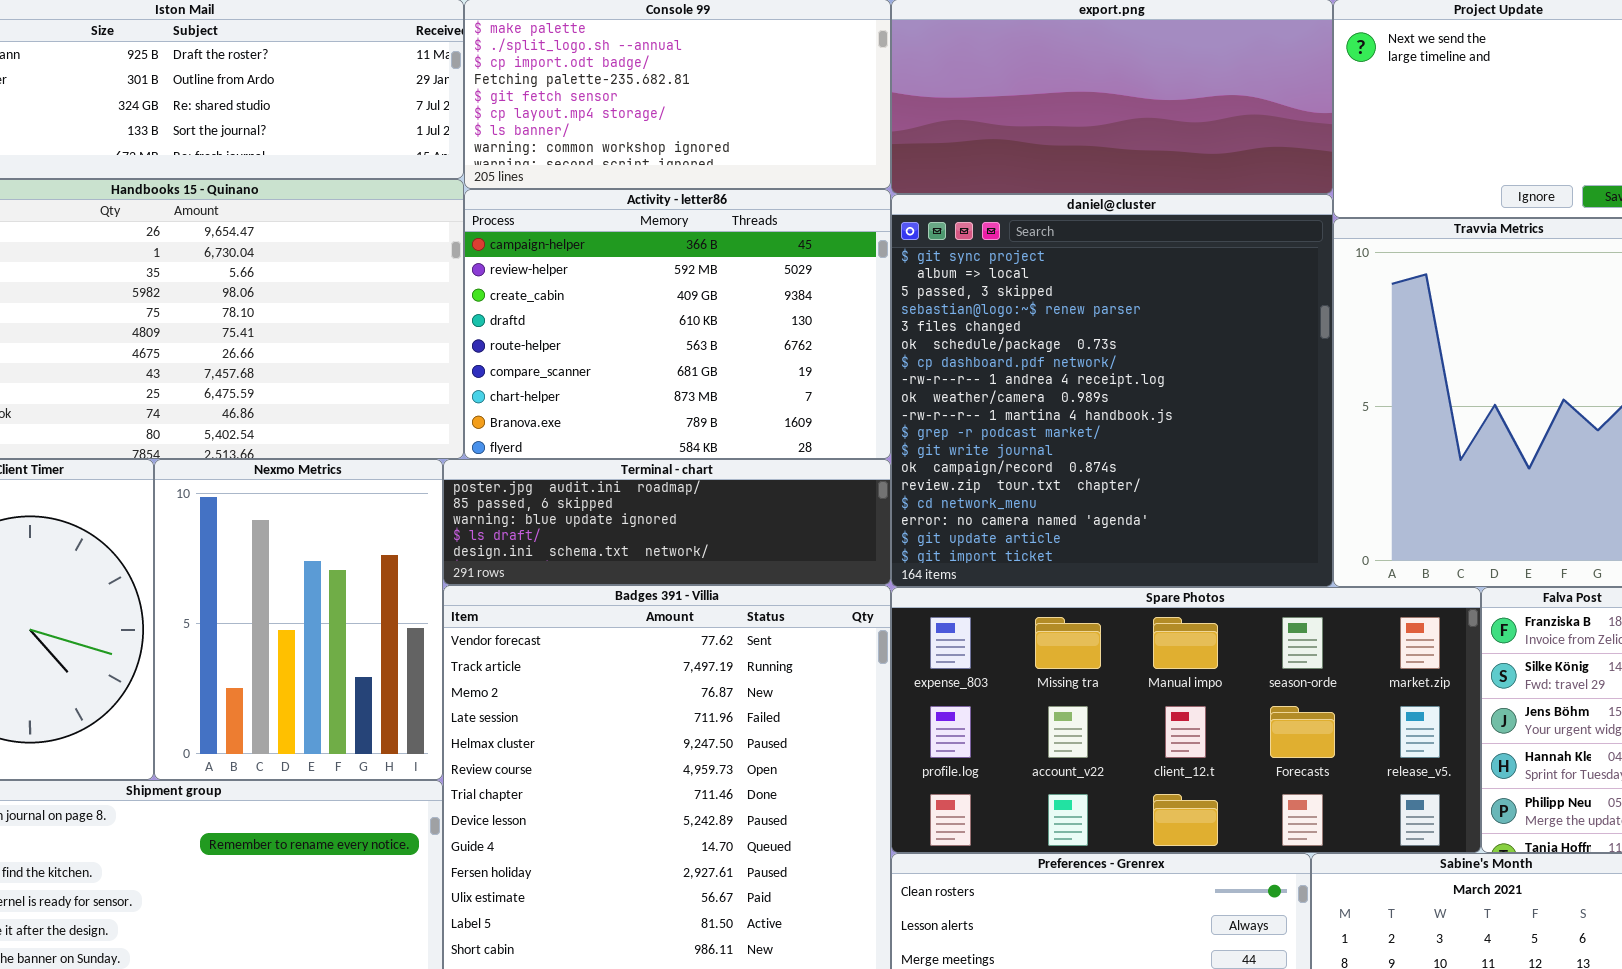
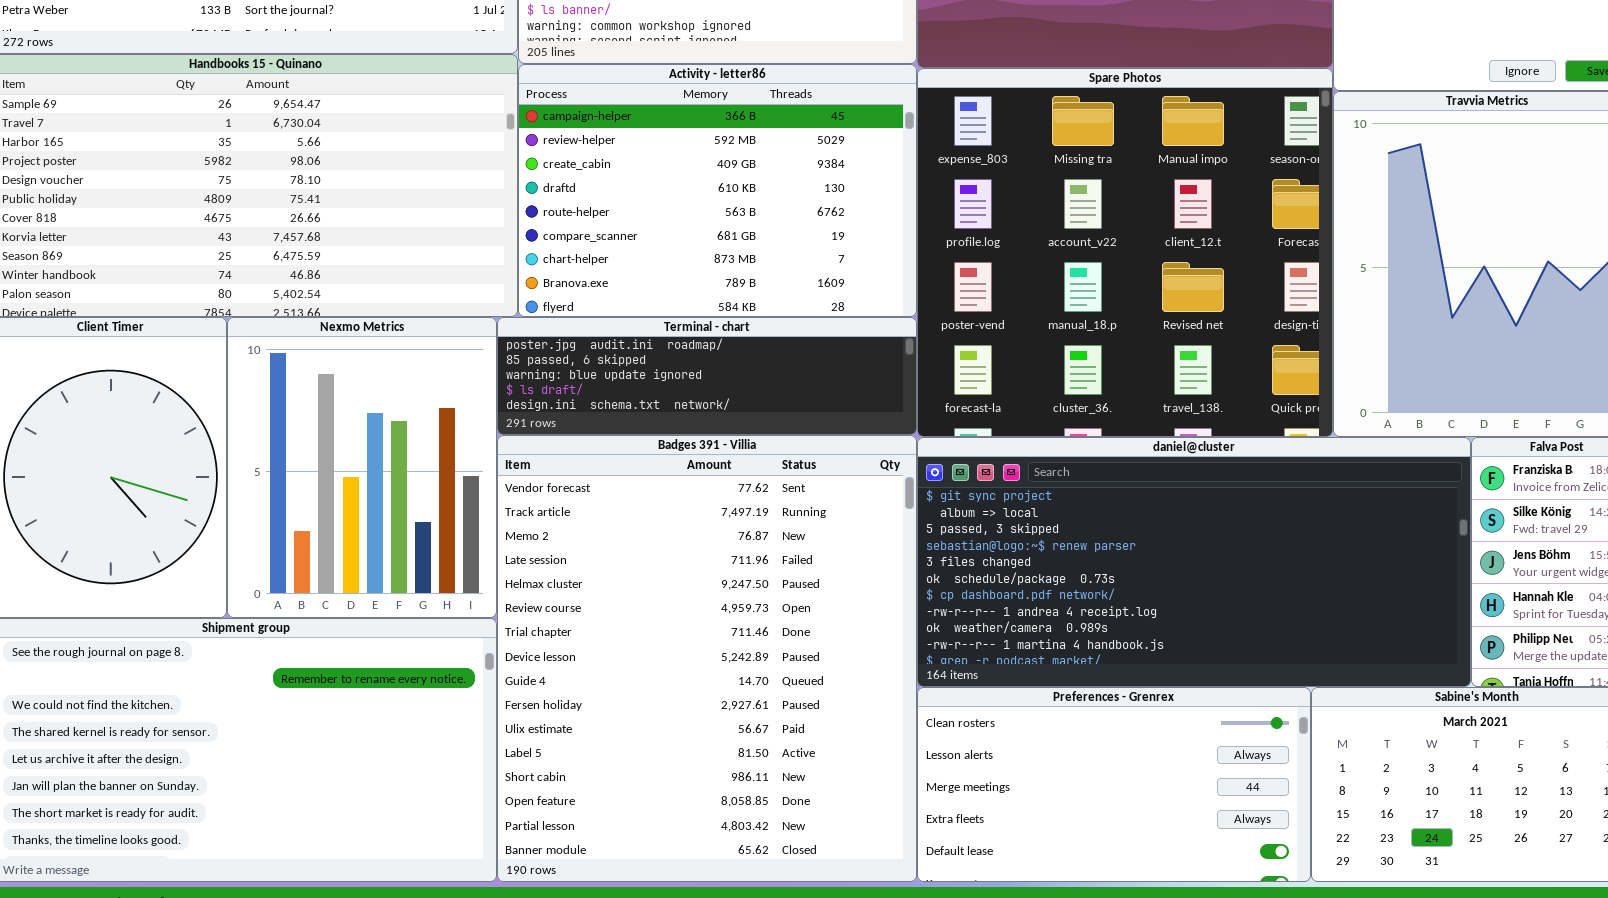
daniel@cluster: [891,194,1333,587] -> [917,437,1471,687], moved, resized
Spare Photos: [891,587,1481,853] -> [917,68,1333,437], moved, resized

